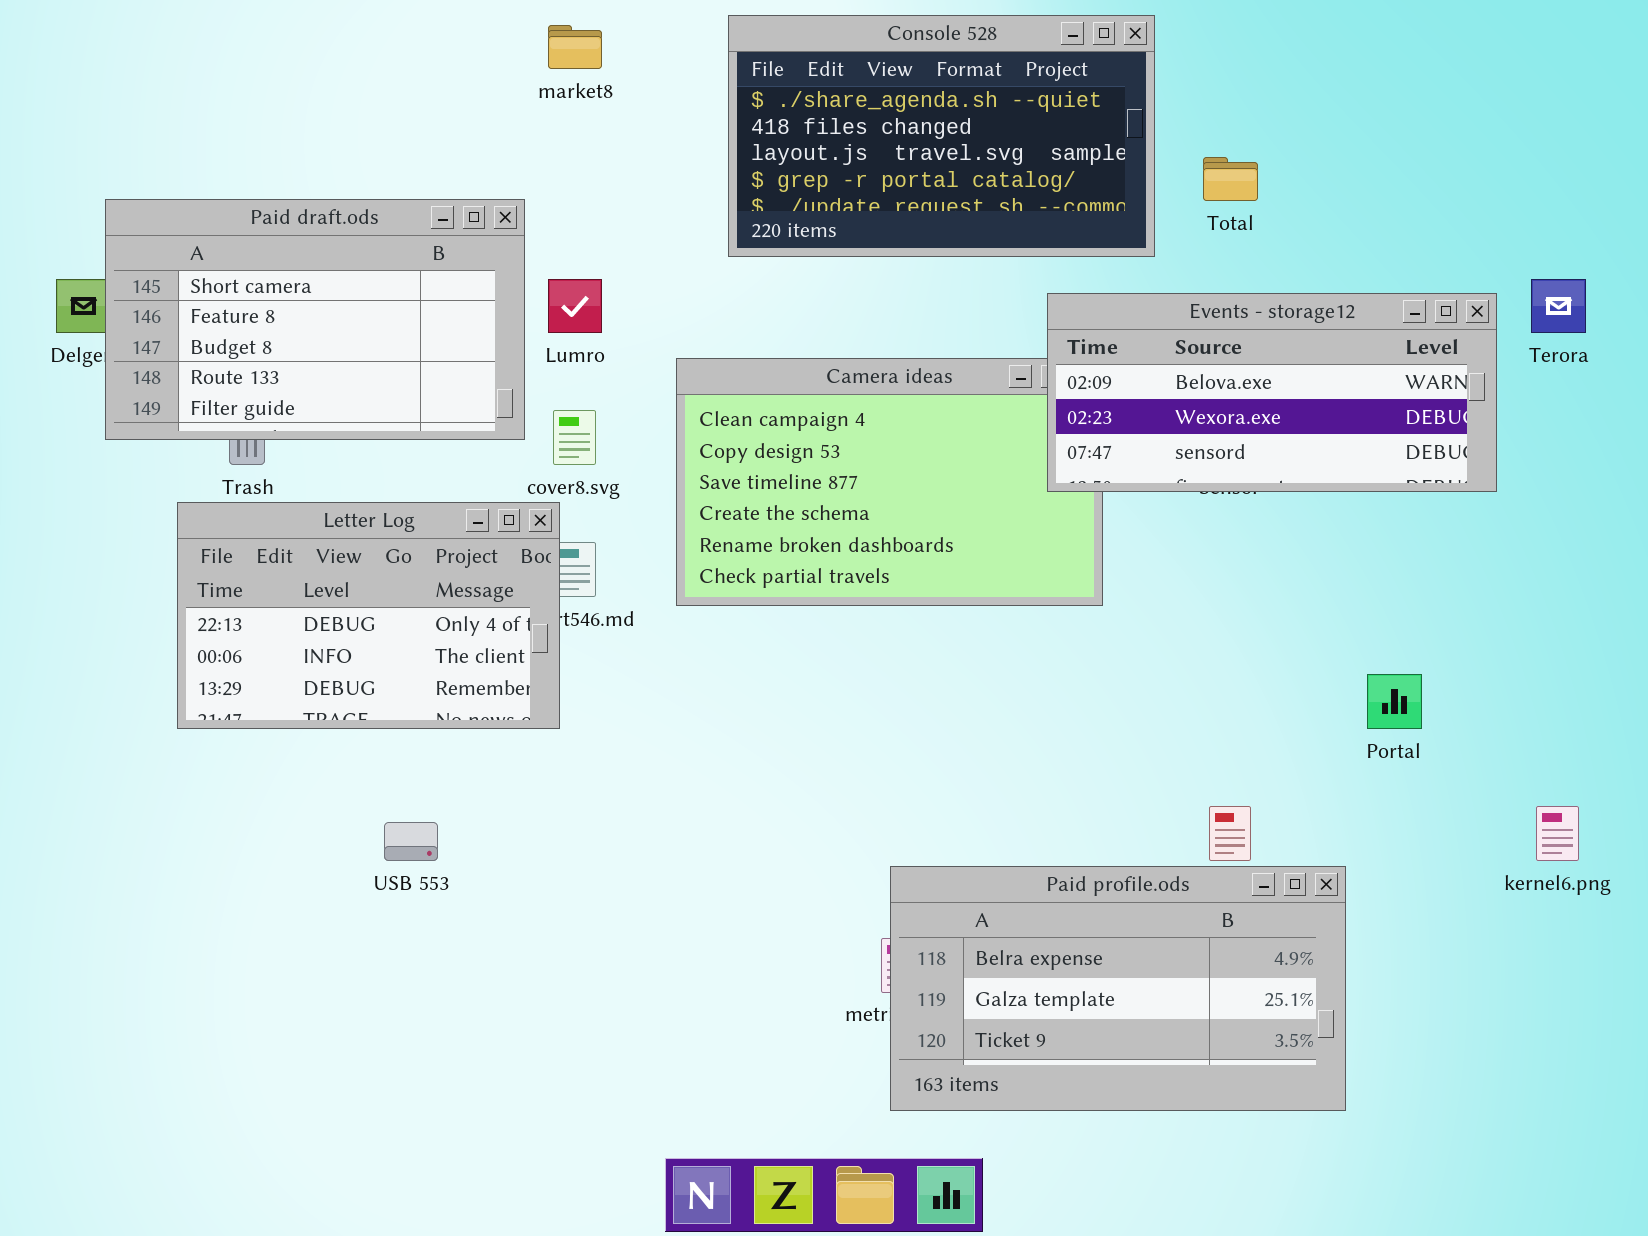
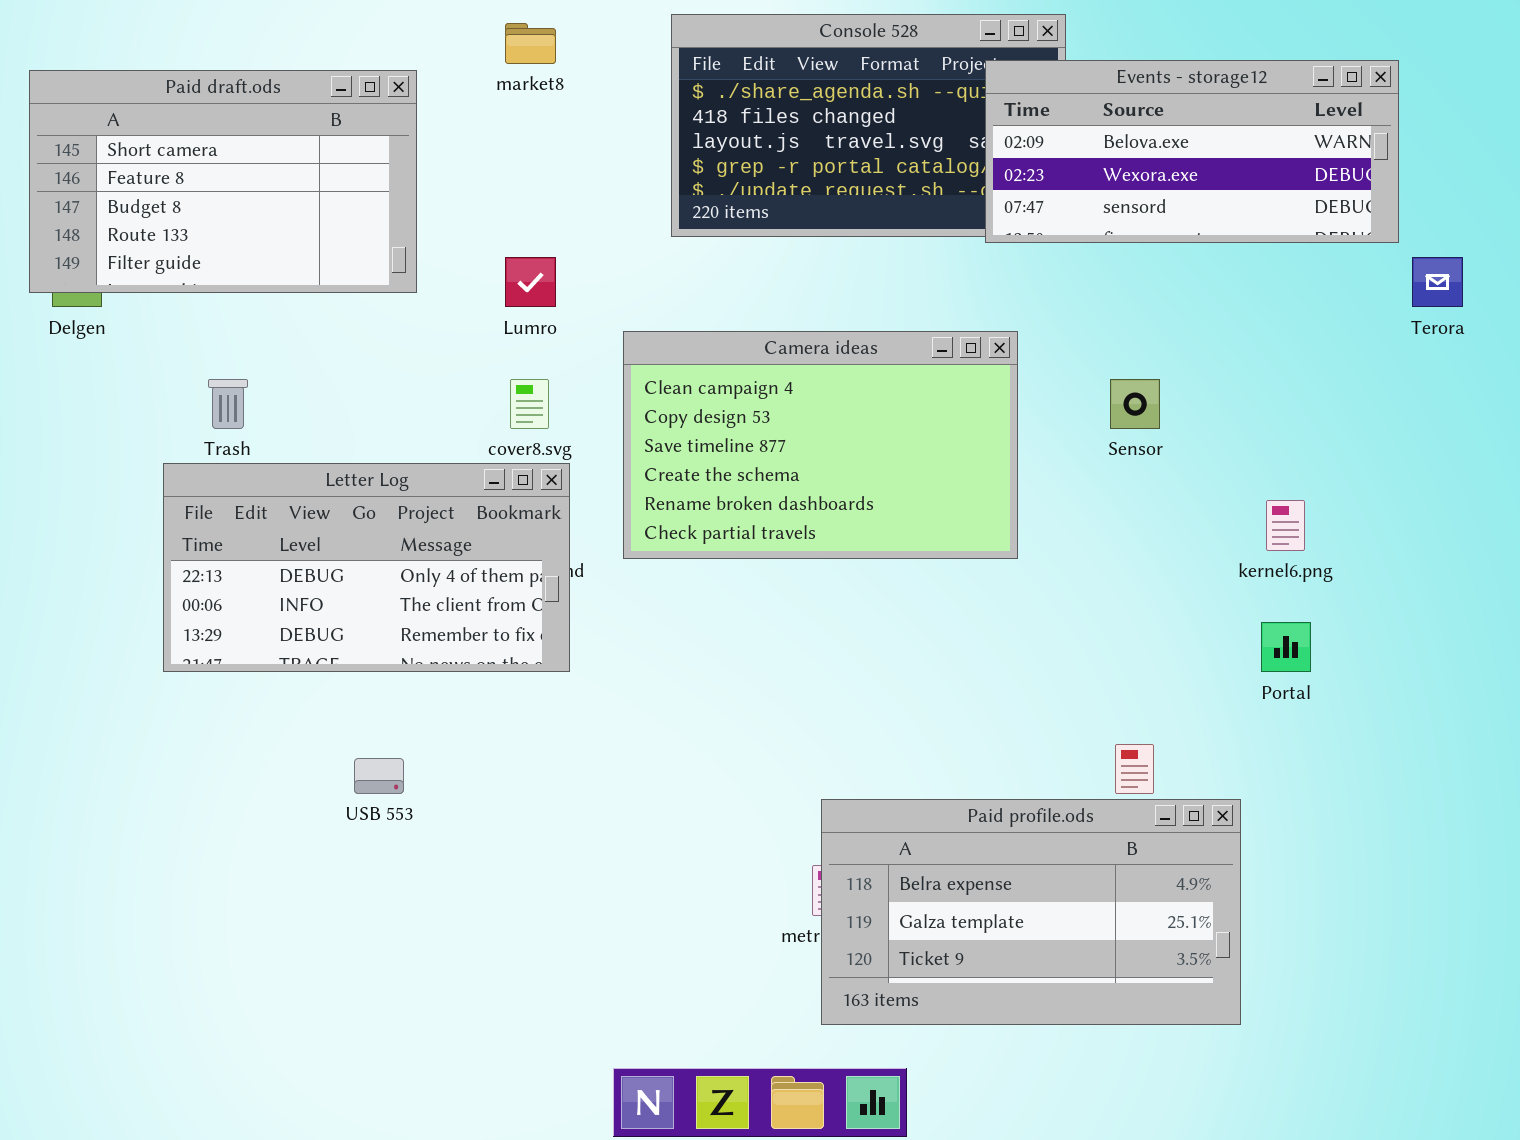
Paid draft.ods: [105,199,525,440] -> [29,70,417,293], moved
Events - storage12: [1047,293,1497,492] -> [985,60,1399,243], moved
Letter Log: [177,502,560,729] -> [163,463,570,672], resized
kernel6.png: [1536,806,1579,861] -> [1266,500,1305,551], moved

